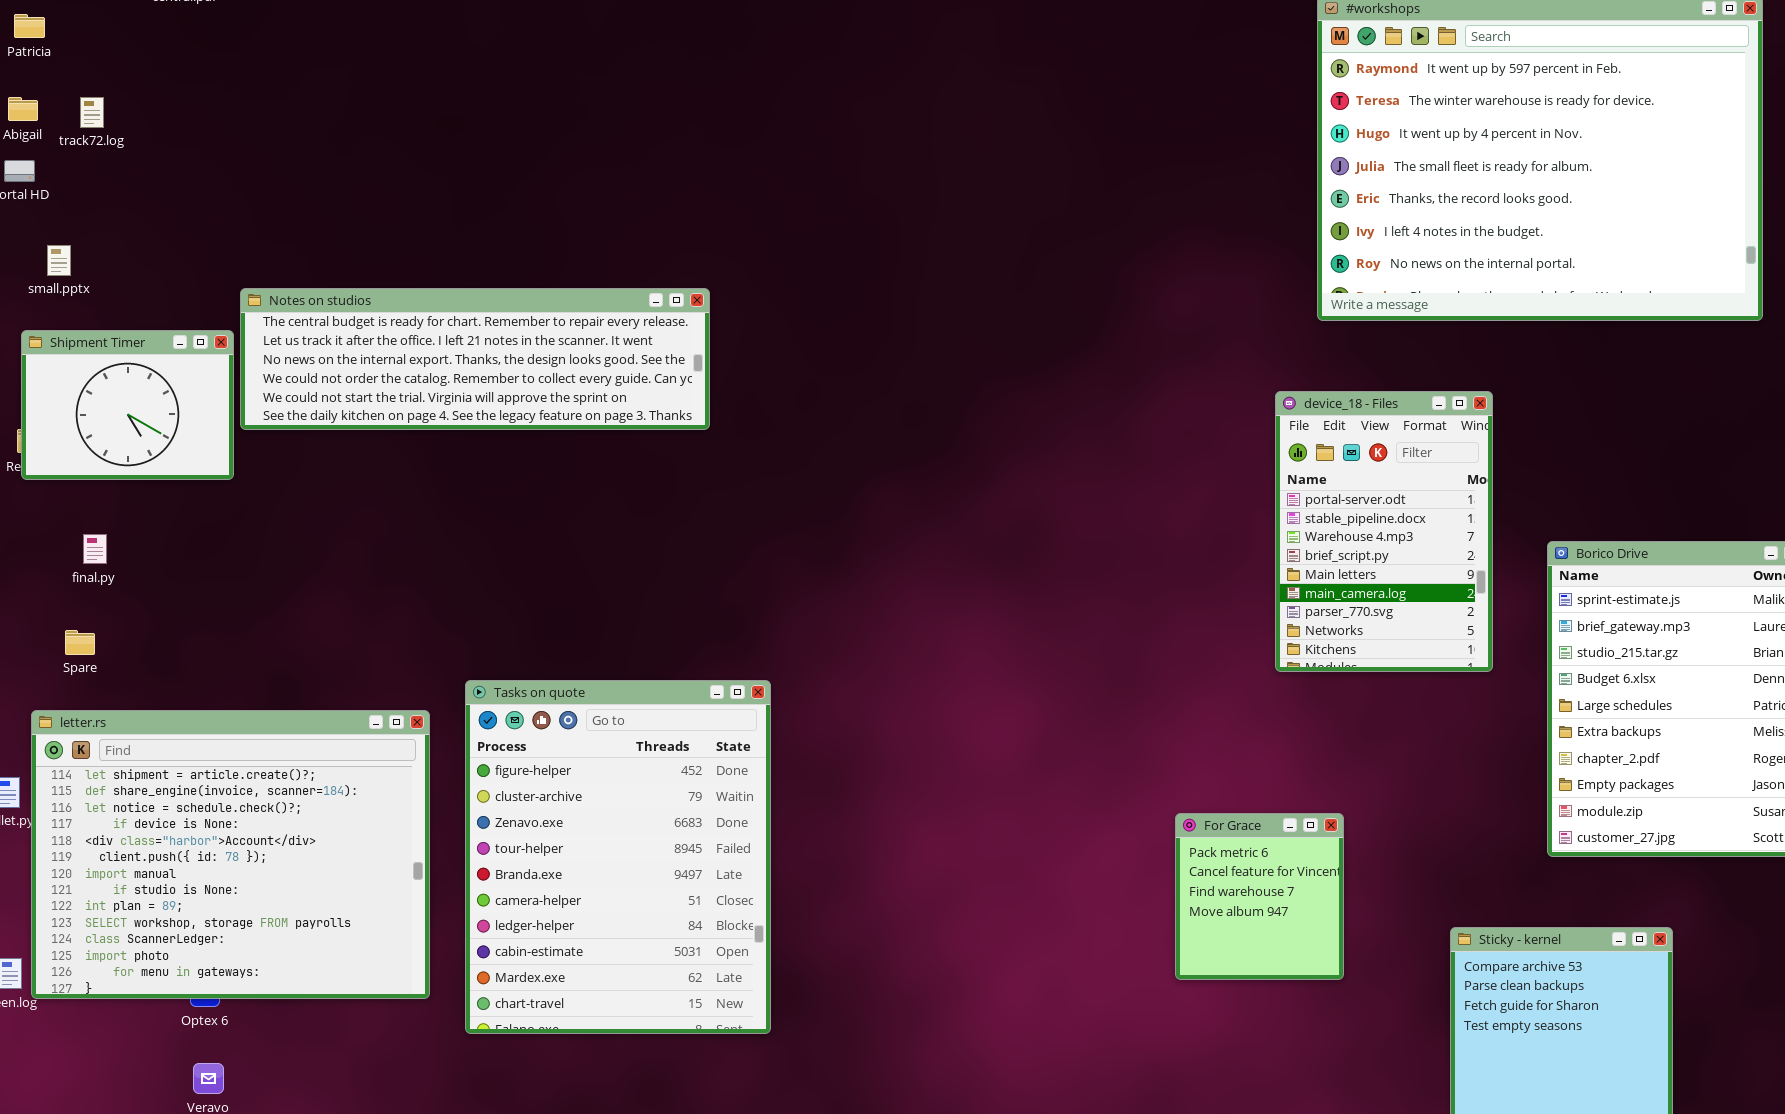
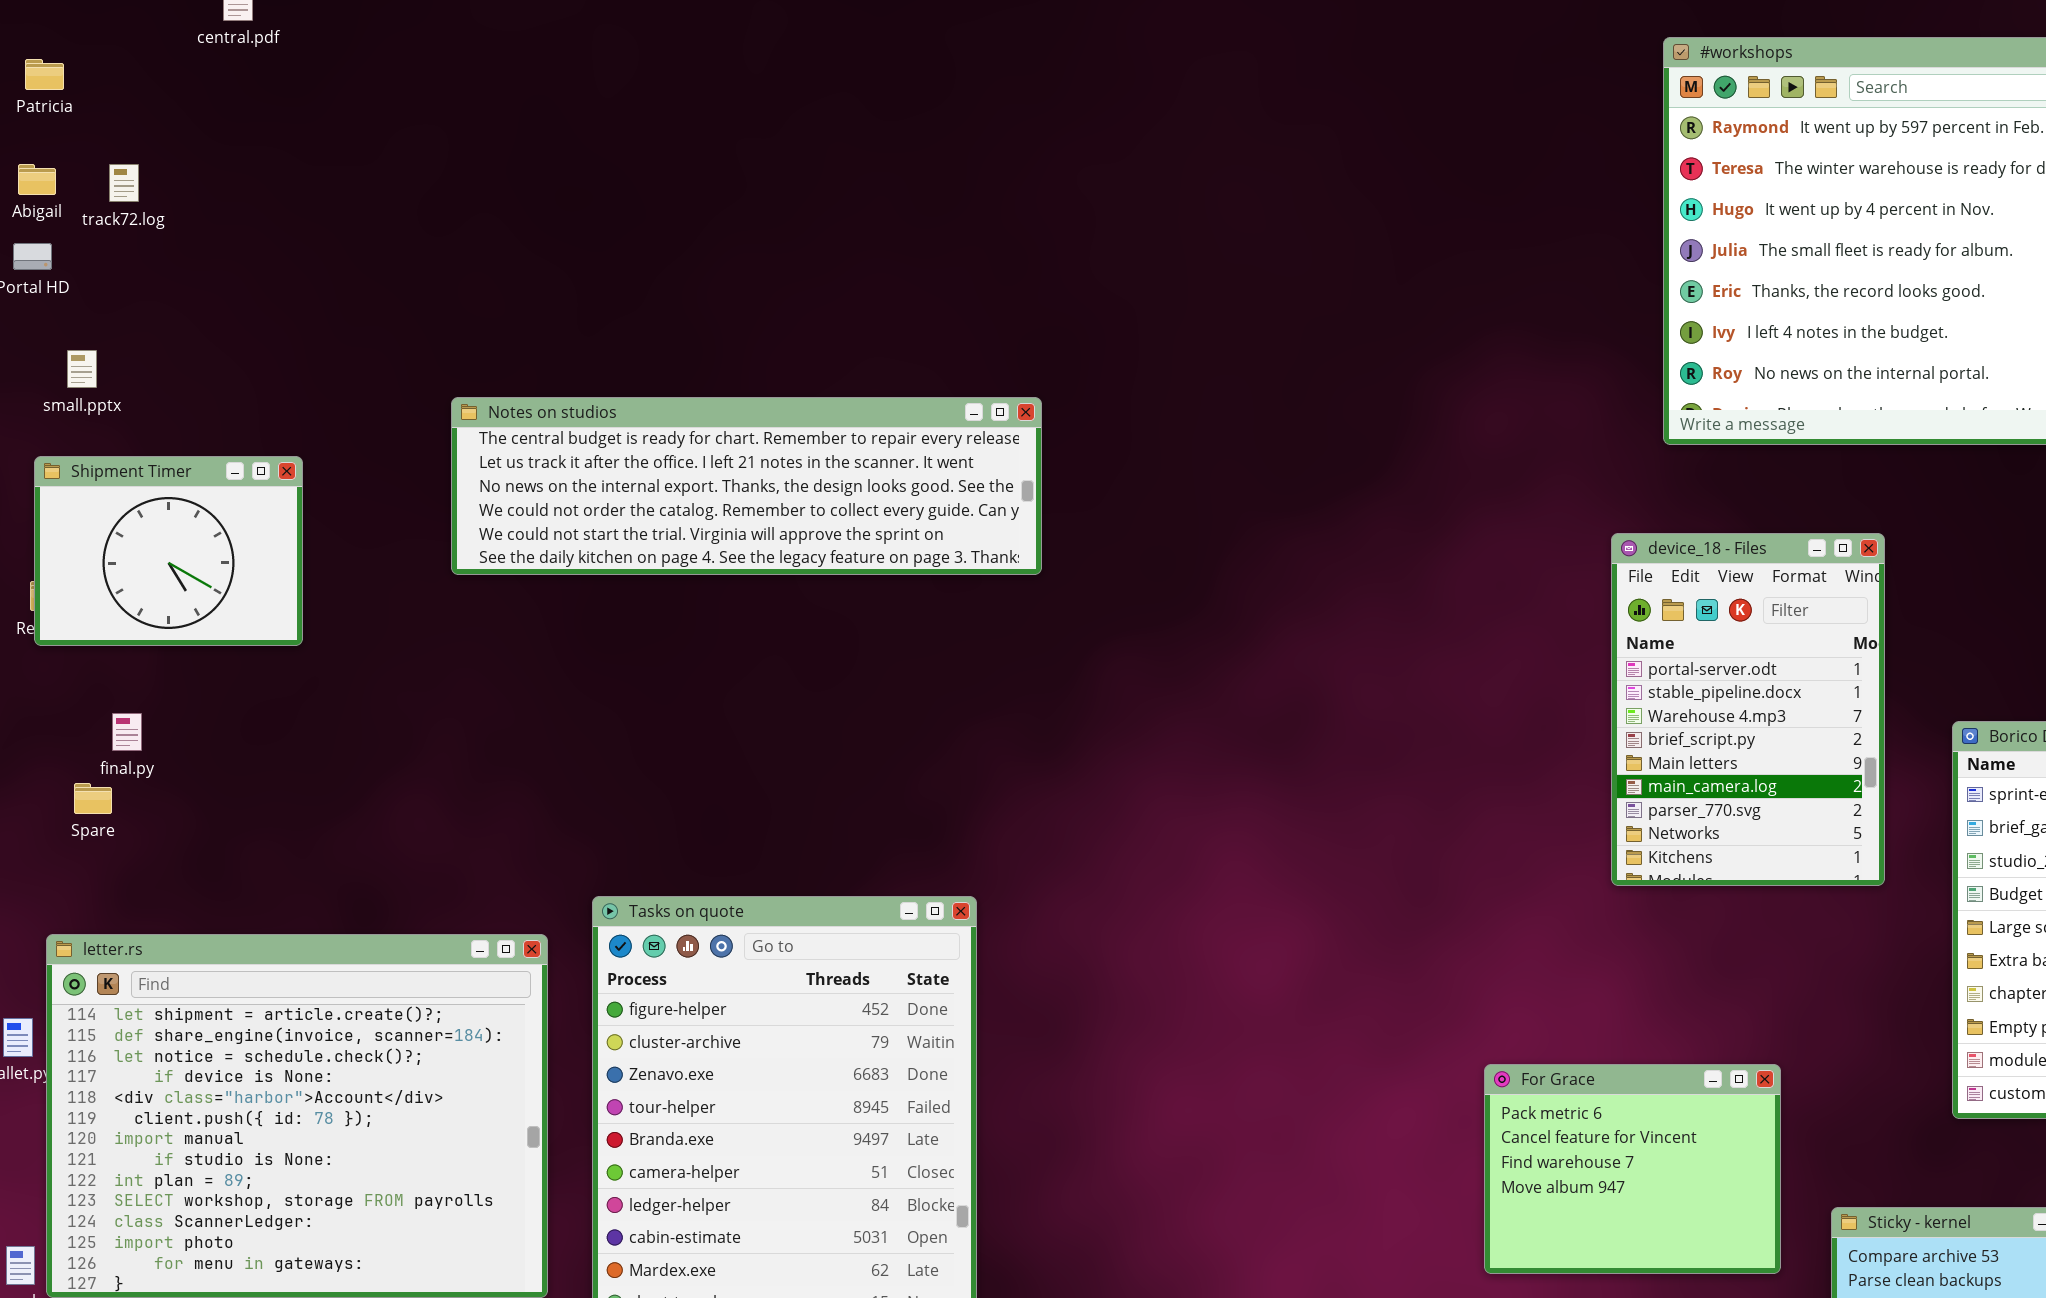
Notes on studios: [240,288,710,430] -> [451,397,1042,575], moved
Spare: [65,630,95,655] -> [74,783,112,814], moved
For Grace: [1175,813,1344,980] -> [1484,1064,1781,1274], resized

